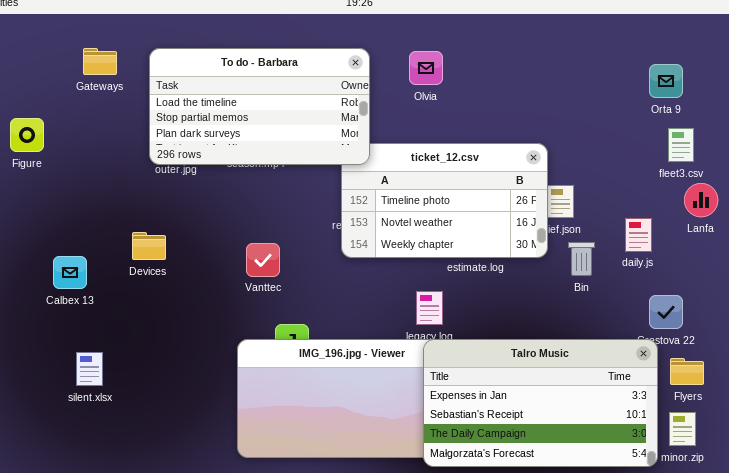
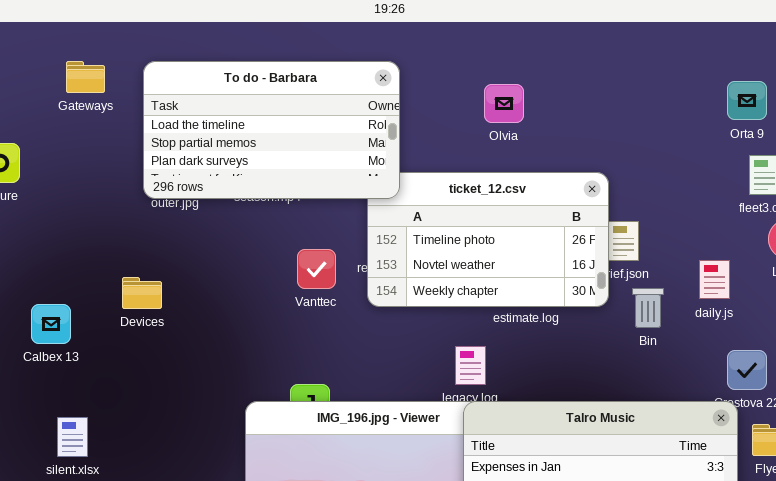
Olvia: [409,51,443,85] -> [484,84,524,123], moved
Vanttec: [246,243,280,277] -> [297,249,336,289], moved

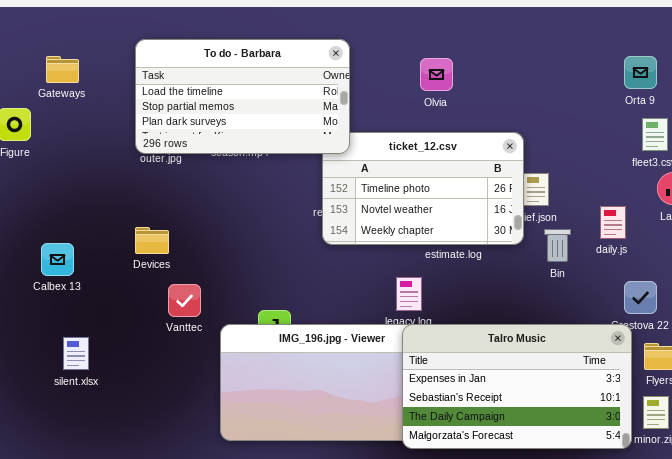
Gateways: [66,61,105,93] -> [46,56,79,83], moved
Vanttec: [297,249,336,289] -> [168,284,201,317], moved
Devices: [122,277,162,309] -> [135,227,169,254], moved

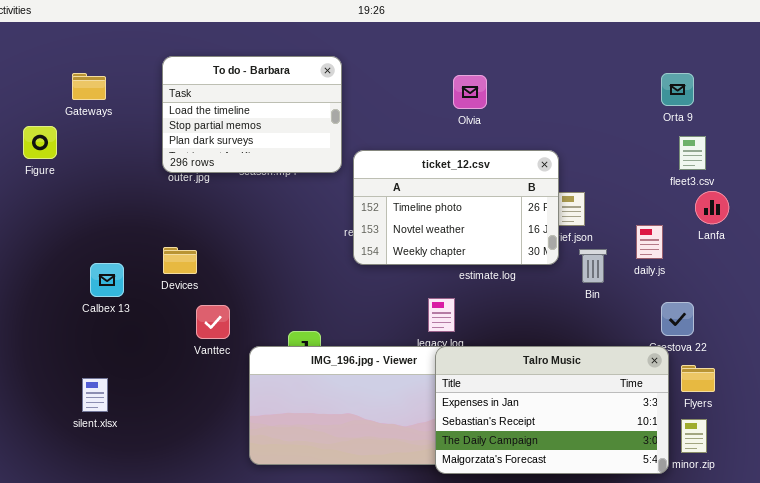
To do - Barbara: [135,39,350,154] -> [162,56,342,173], resized
Calbex 13: [41,243,74,276] -> [90,263,124,297], moved
silent.xlsx: [63,337,89,370] -> [82,378,108,412], moved

